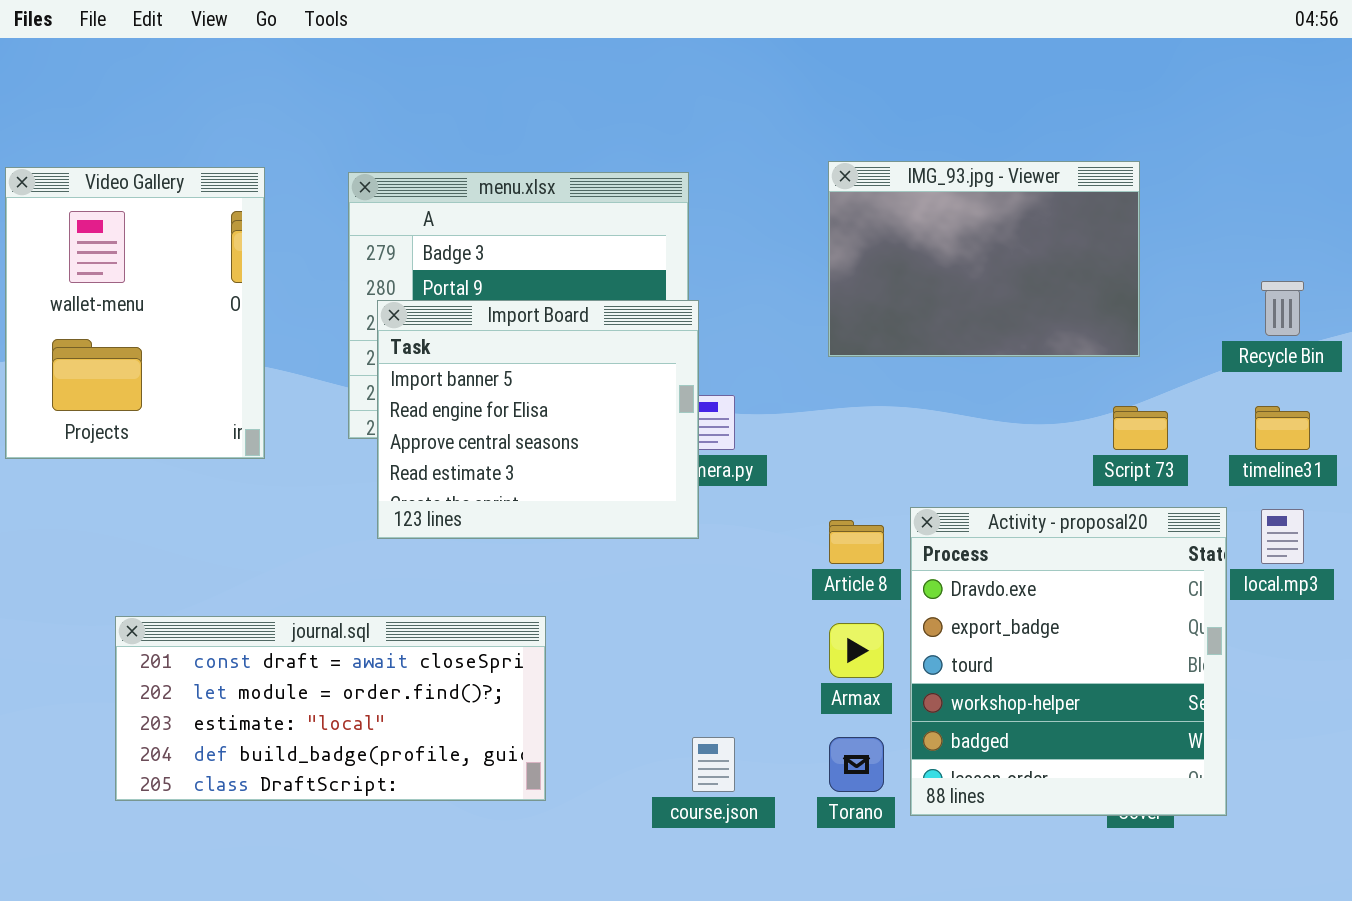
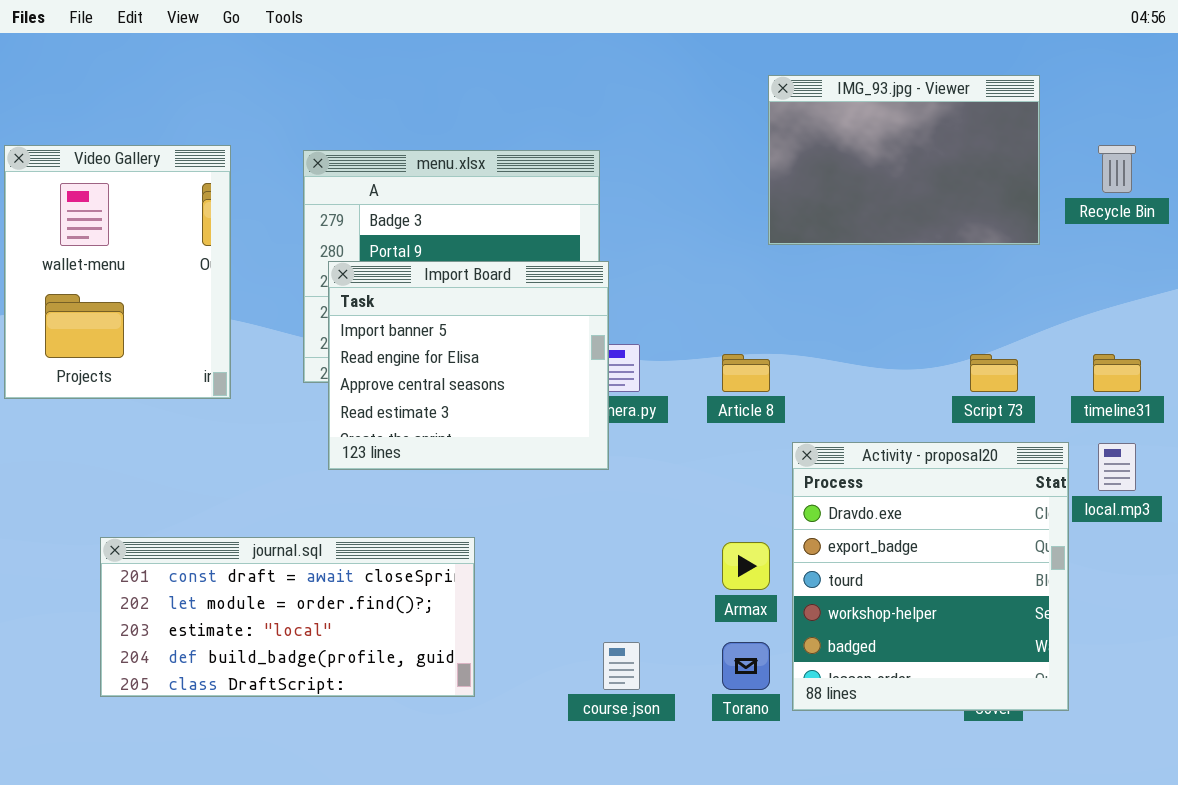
IMG_93.jpg - Viewer: [828,161,1140,357] -> [768,75,1040,245], moved
Recycle Bin: [1261,281,1304,336] -> [1098,145,1136,193], moved
Article 8: [829,520,884,564] -> [722,354,770,392], moved

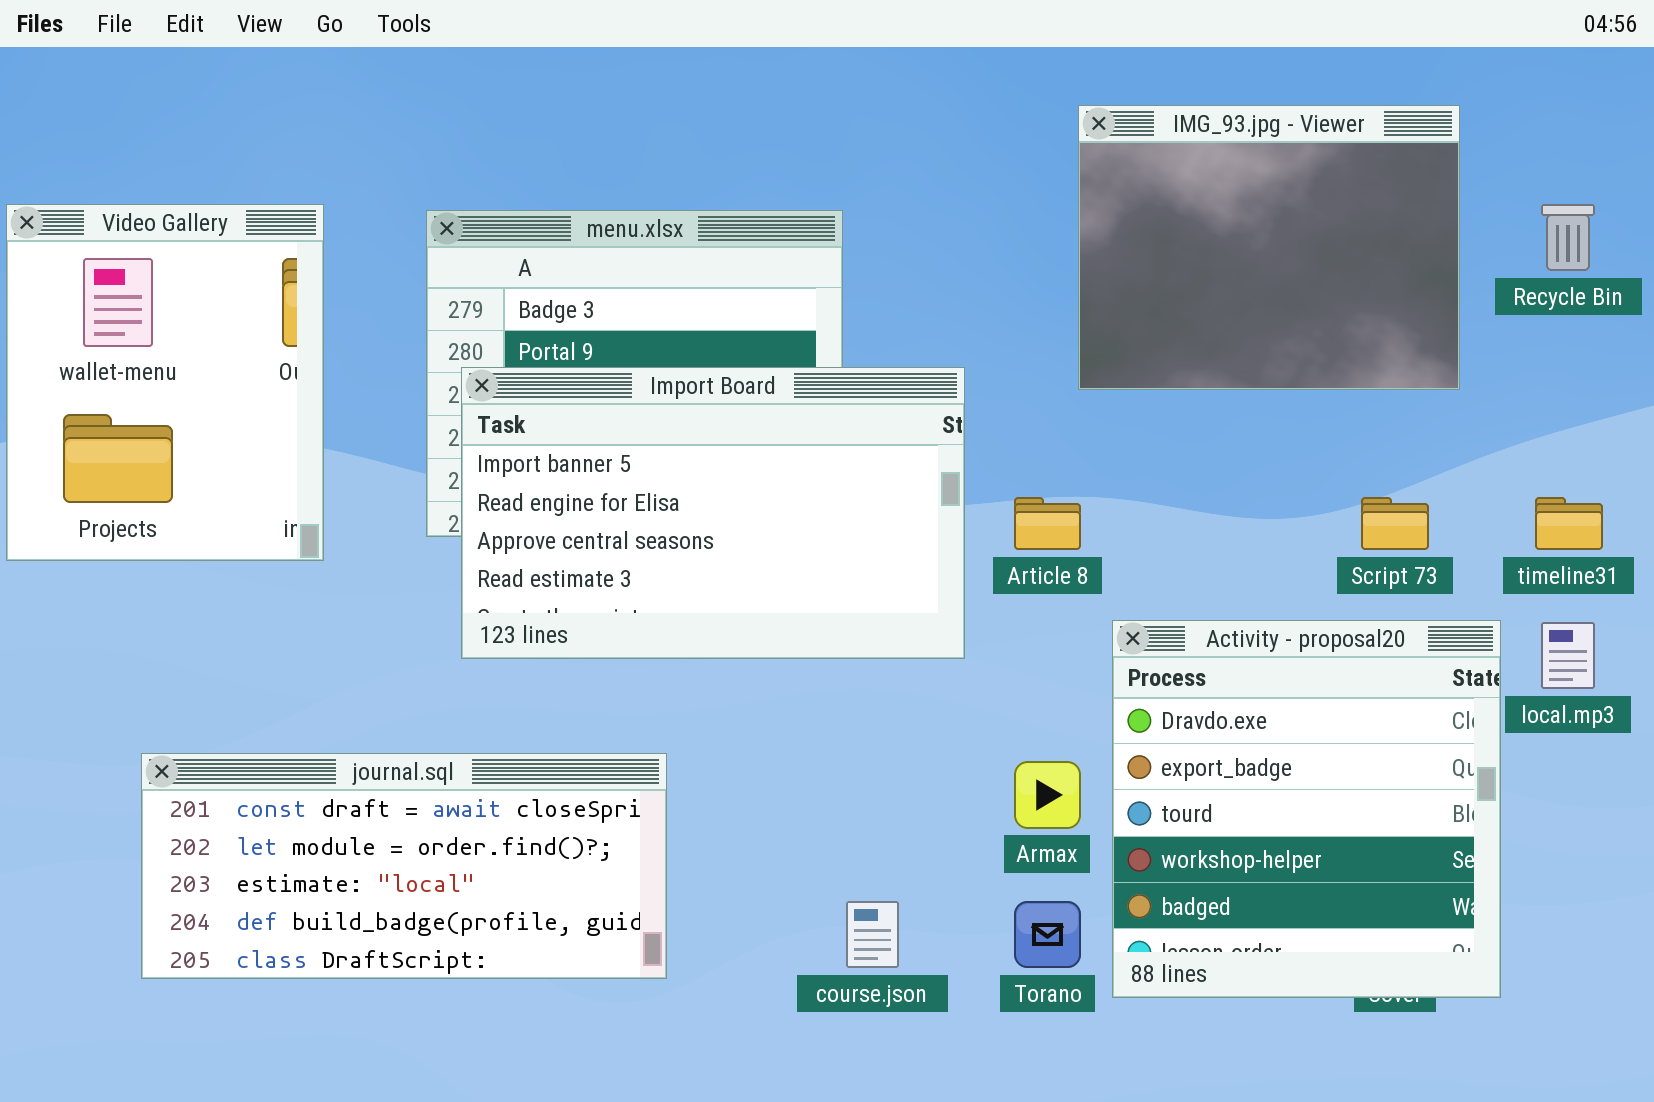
IMG_93.jpg - Viewer: [768,75,1040,245] -> [1078,105,1460,390], resized
Import Board: [328,261,609,470] -> [461,367,965,659], resized

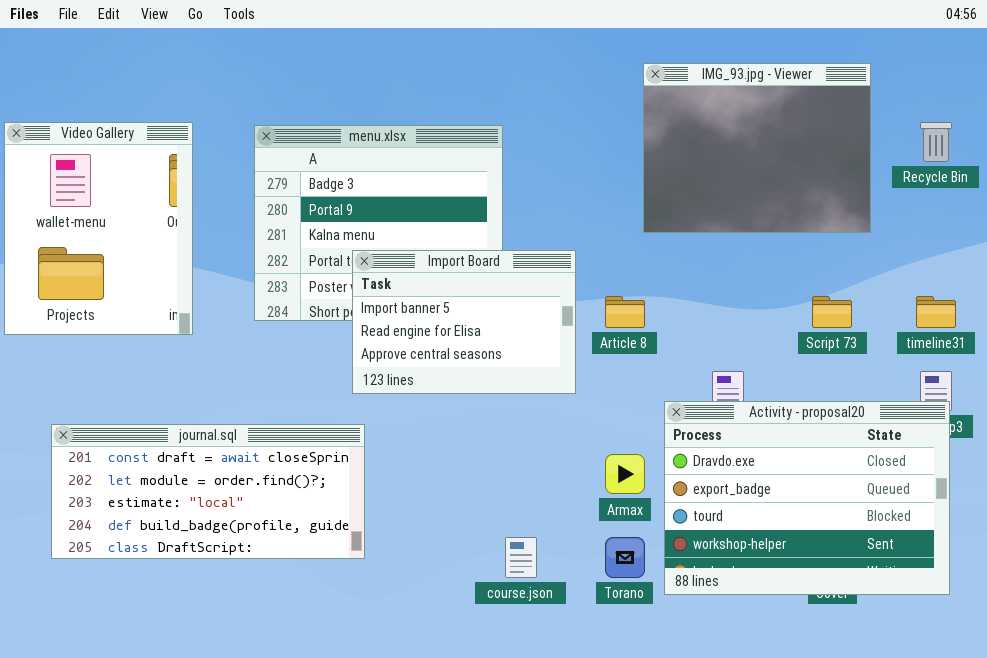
Import Board: [461,367,965,659] -> [352,250,576,394], resized
Activity - proposal20: [1112,620,1501,998] -> [664,401,950,595], resized
journal.sql: [141,753,667,979] -> [51,424,365,559], moved

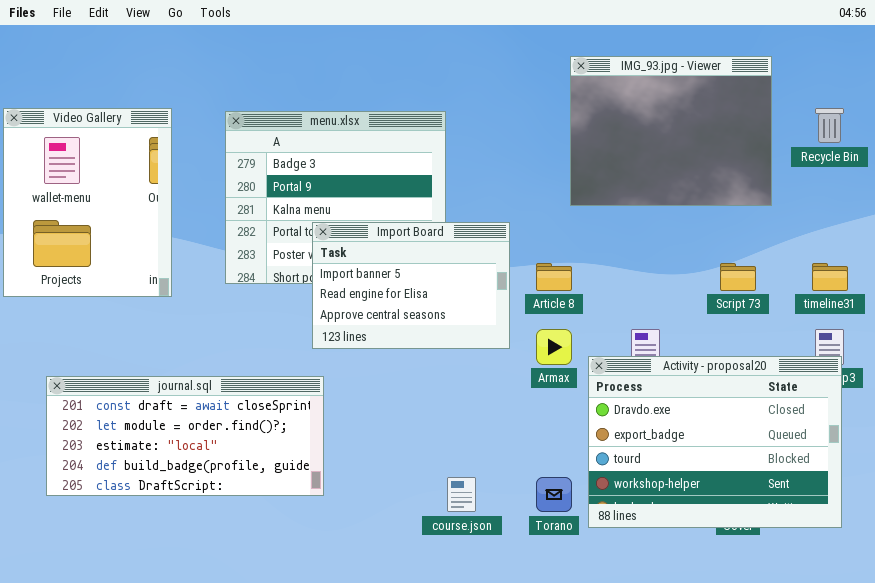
Armax: [605,454,645,494] -> [536,329,572,365], moved

